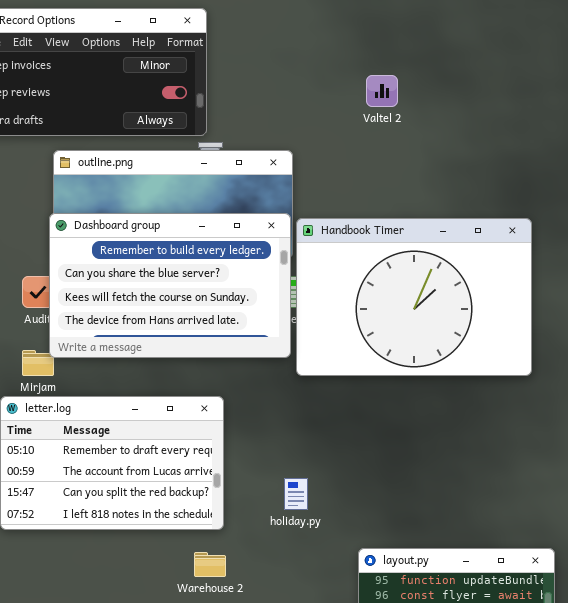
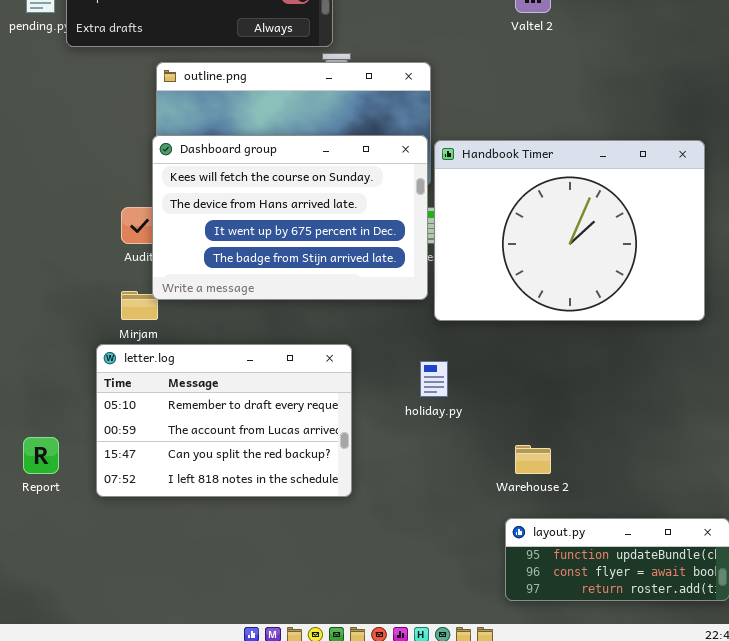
Dashboard group: [49,213,291,358] -> [152,135,428,300], scrolled down 2 rows
holiday.py: [284,478,308,510] -> [420,361,448,397], moved
Warehouse 2: [194,552,226,577] -> [515,445,551,474], moved

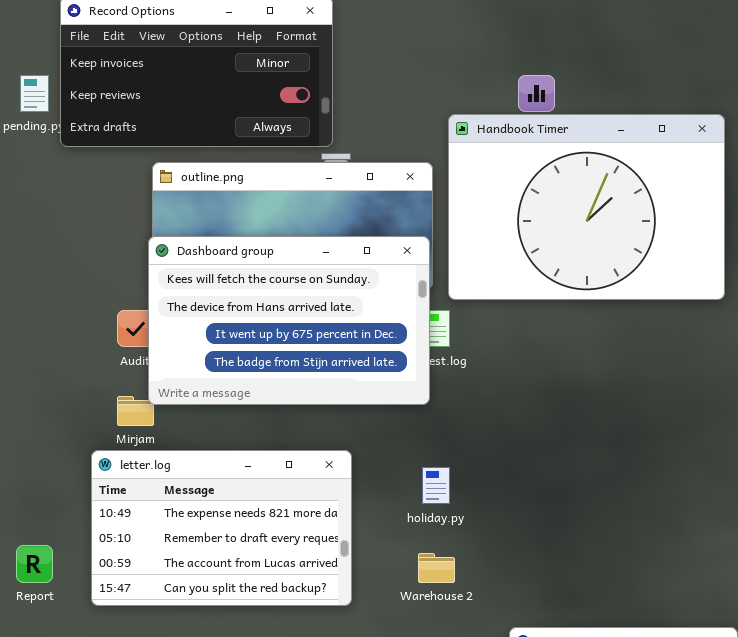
Handbook Timer: [434,140,705,321] -> [448,114,725,300], moved
letter.log: [96,344,352,497] -> [91,450,352,606], scrolled up 1 row
Warehouse 2: [515,445,551,474] -> [418,553,455,583], moved

